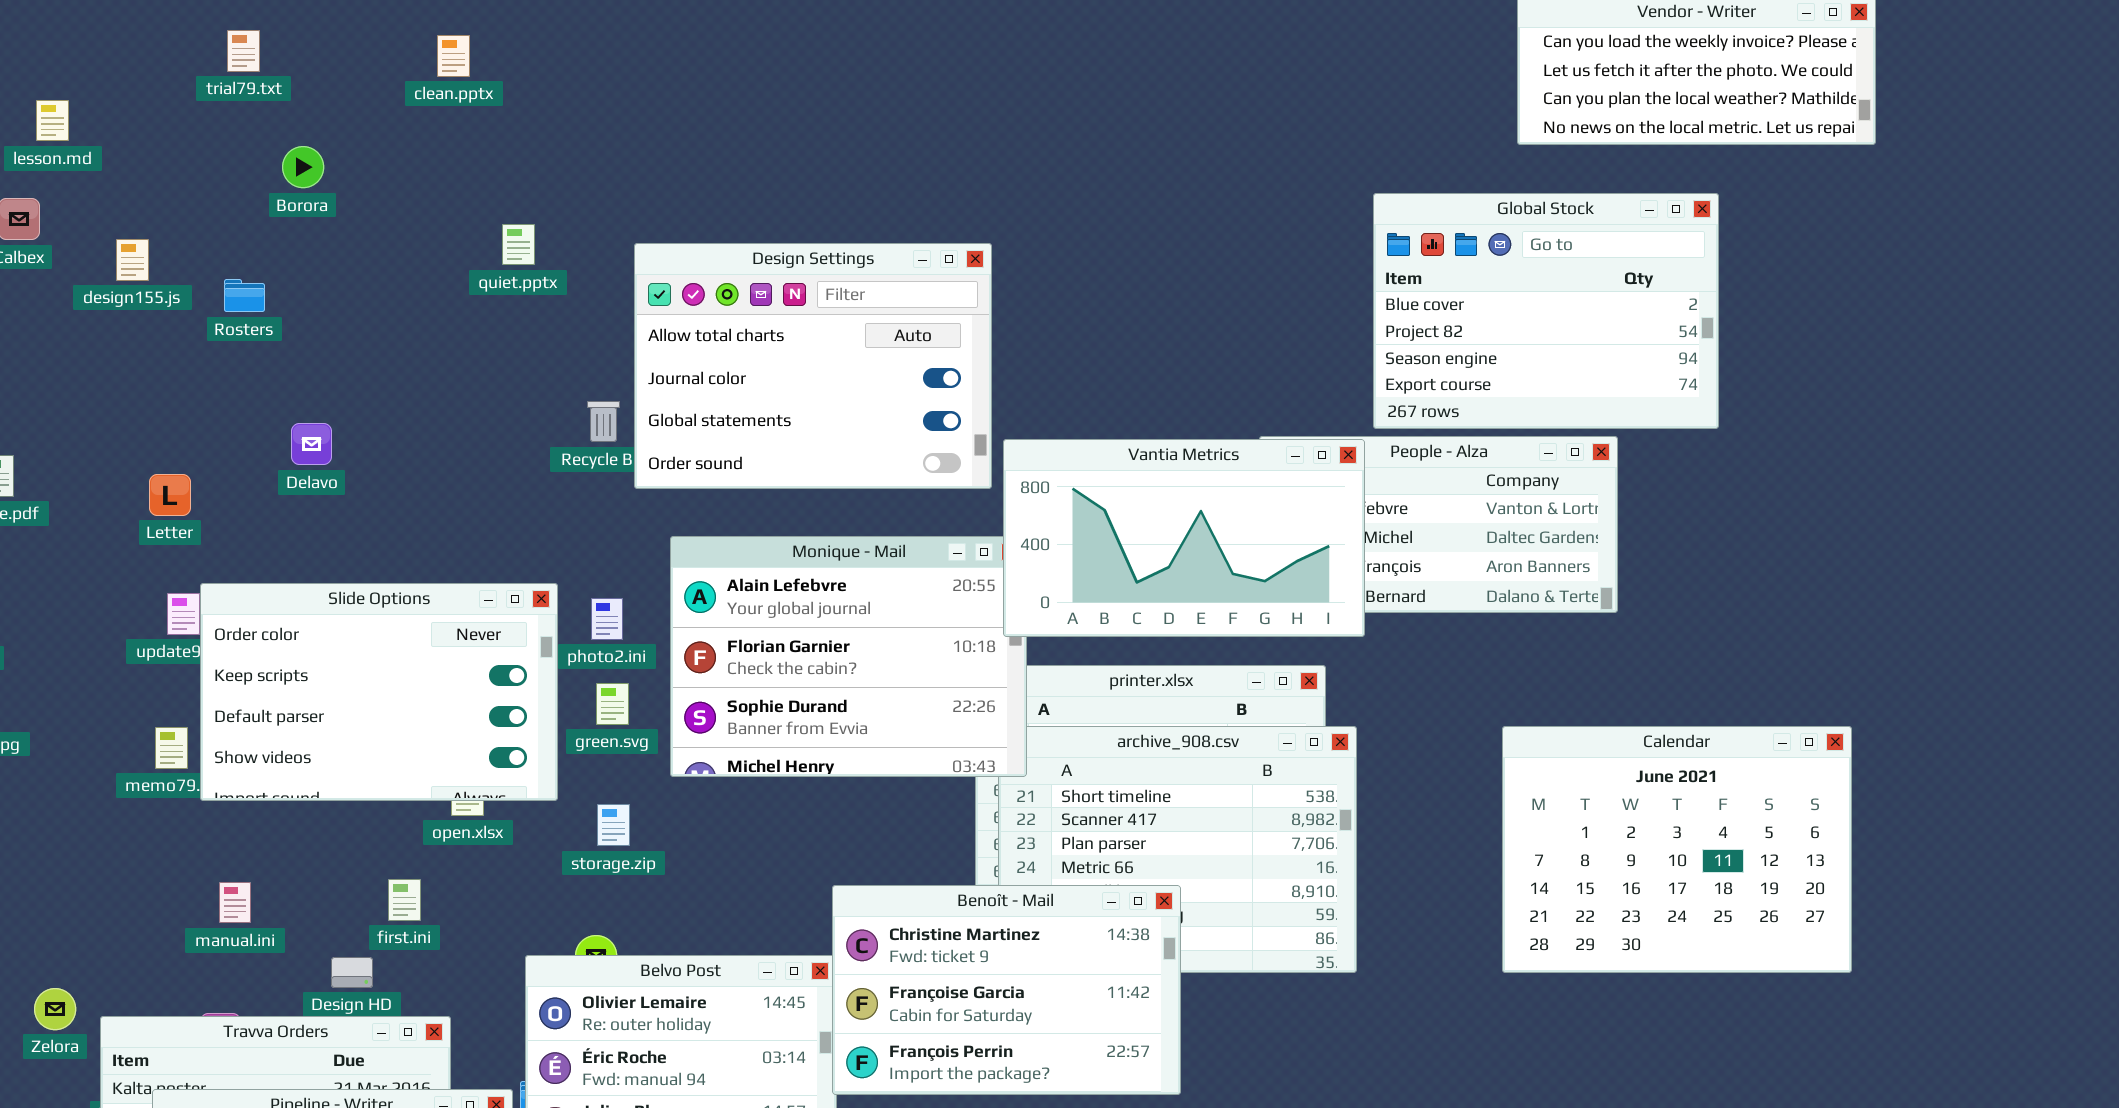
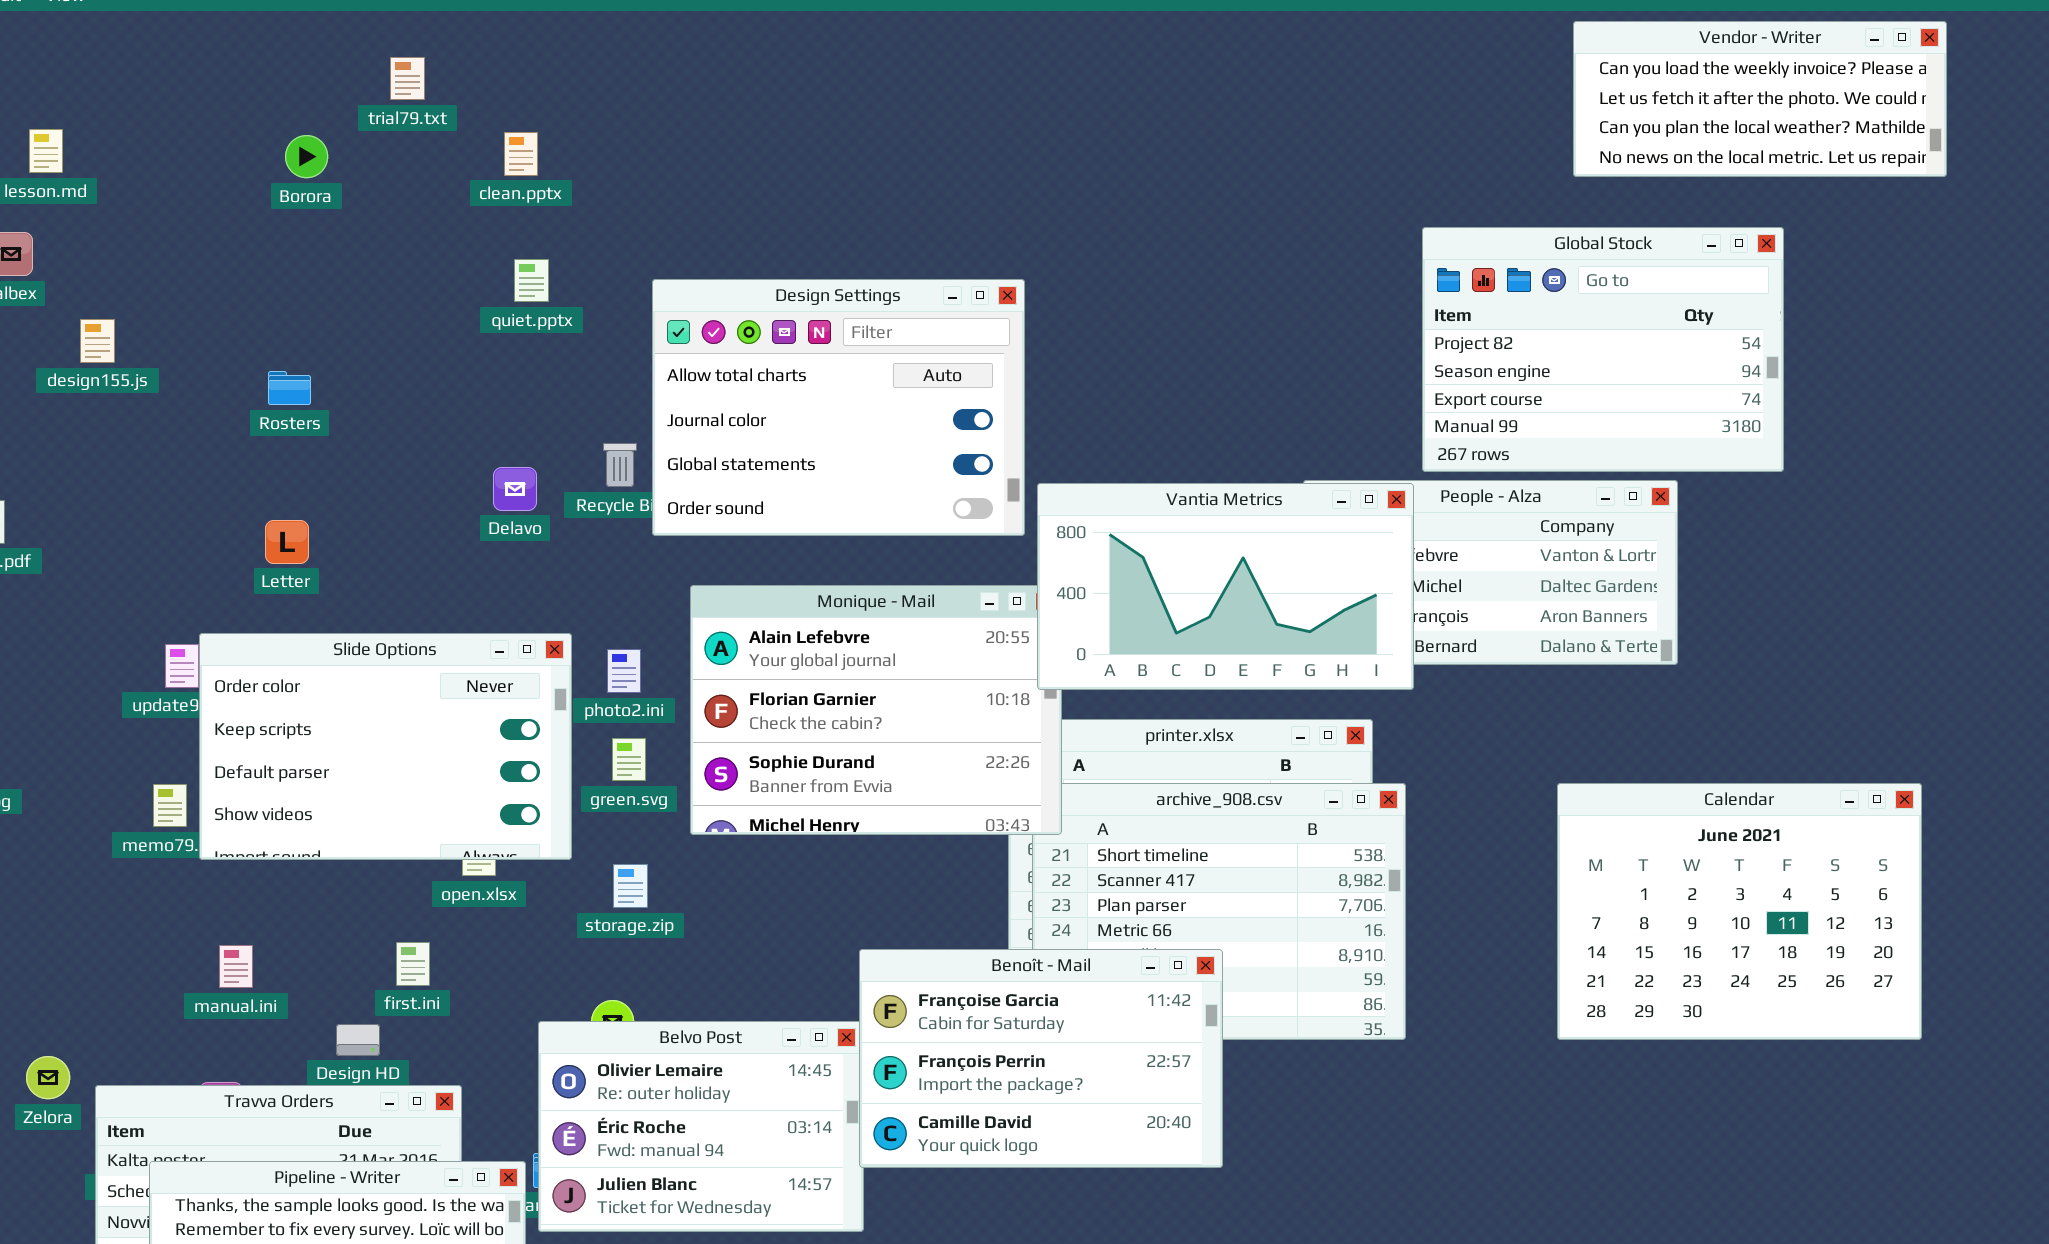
trial79.txt: [227,30,260,72] -> [390,57,425,100], moved
clean.pptx: [437,35,470,77] -> [504,132,538,176], moved
Borora: [282,146,324,188] -> [285,135,328,178], moved
Global Stock: [1373,193,1719,429] -> [1422,227,1784,472], scrolled down 1 row
design155.js: [116,239,149,281] -> [80,319,115,363], moved
Rosters: [224,279,265,312] -> [268,371,311,405], moved
Delavo: [291,423,332,465] -> [493,467,537,511], moved
Letter: [149,474,191,516] -> [265,520,309,564], moved
Benoît - Mail: [832,885,1181,1095] -> [859,949,1223,1168], scrolled down 1 row

